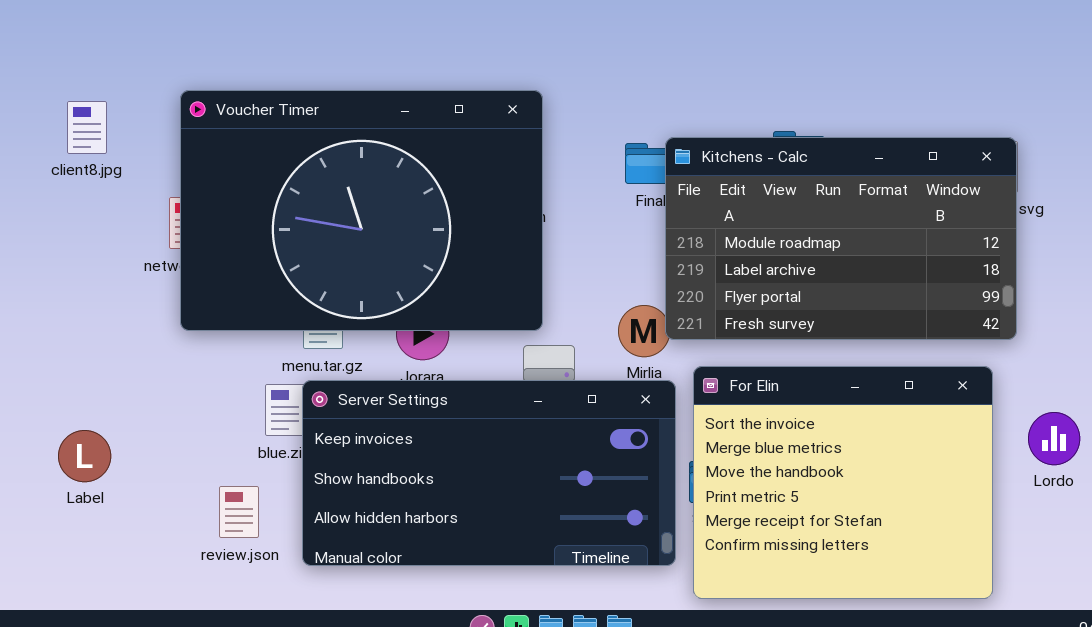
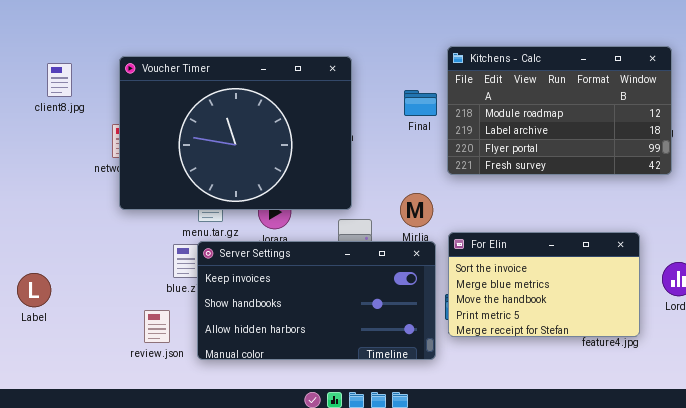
Kitchens - Calc: [665,137,1017,340] -> [447,46,672,175], moved
For Elin: [693,366,993,599] -> [448,232,640,337], resized
Label: [58,430,111,482] -> [17,273,51,307], moved

